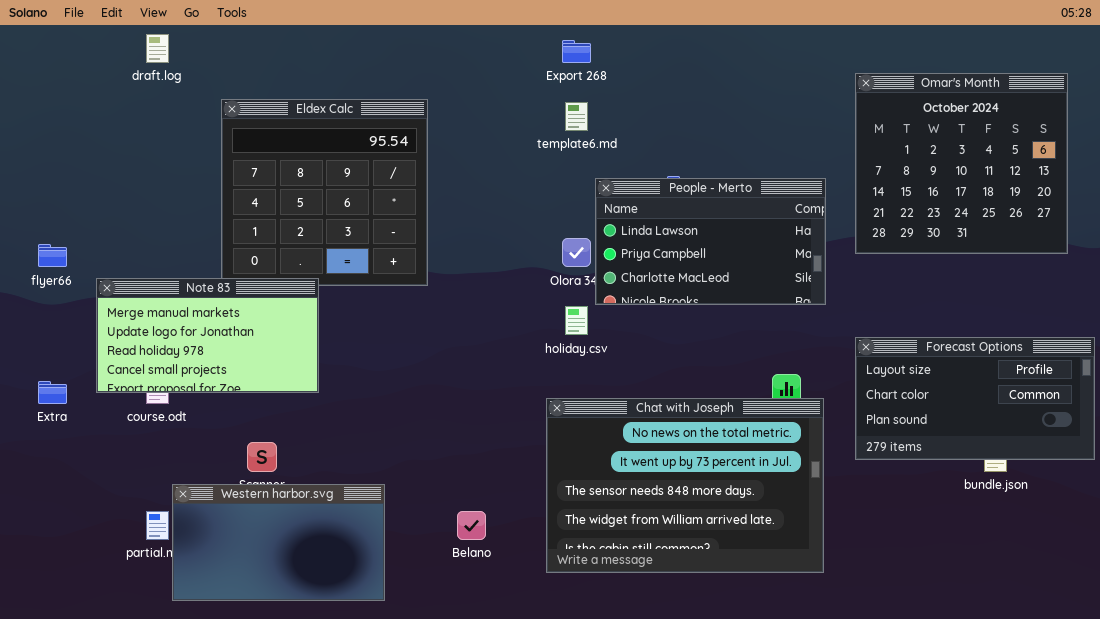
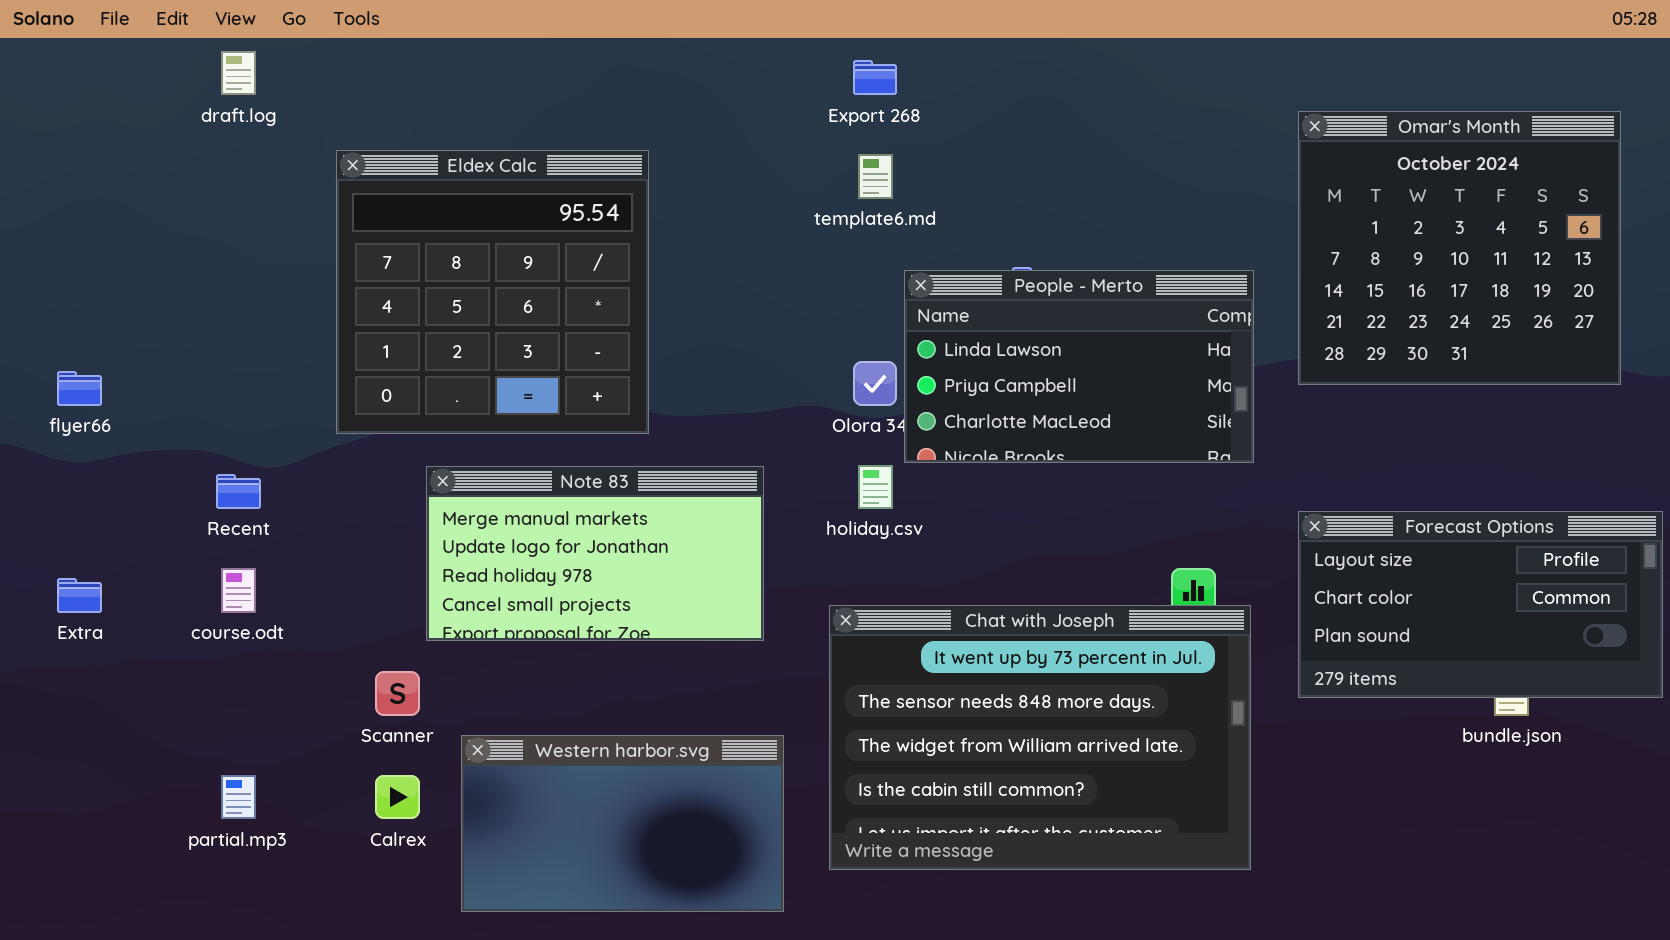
Note 83: [96,278,319,393] -> [426,466,764,641], moved
Chat with Joseph: [546,398,824,573] -> [829,605,1251,870], scrolled down 1 row
Western harbor.svg: [172,484,385,601] -> [461,735,784,912], moved

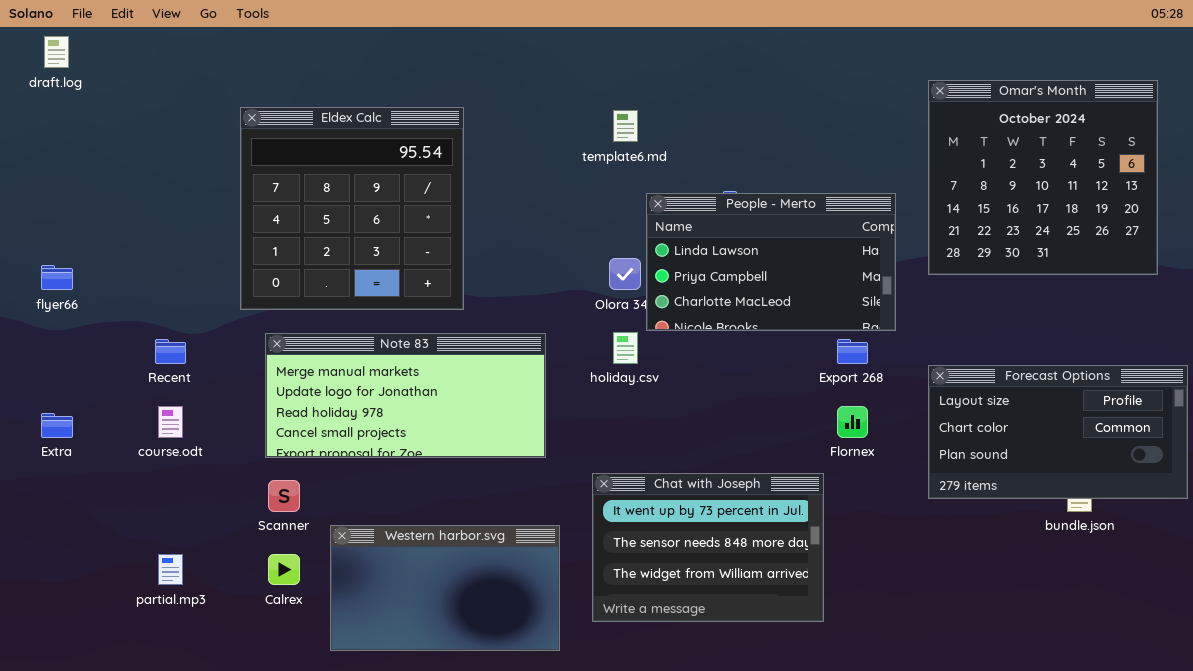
draft.log: [221,51,256,95] -> [44,36,69,68], moved
Export 268: [853,60,897,95] -> [837,339,868,364], moved
Note 83: [426,466,764,641] -> [265,333,546,458], resized
Chat with Joseph: [829,605,1251,870] -> [592,473,824,622], resized

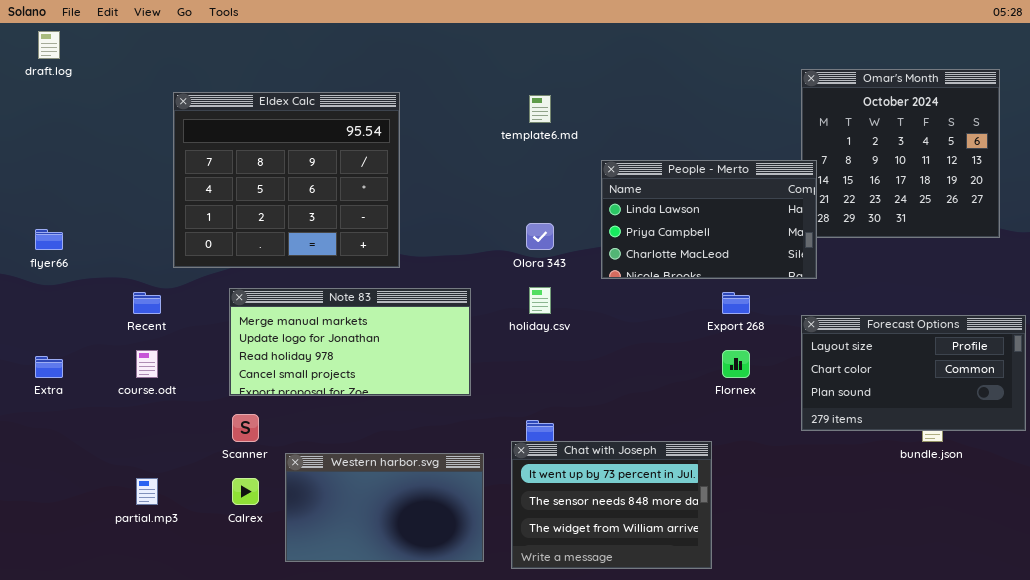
Eldex Calc: [240,107,464,310] -> [173,92,400,268], resized
People - Merto: [646,193,896,331] -> [601,160,817,279], moved
Chat with Joseph: [592,473,824,622] -> [511,441,712,569], moved

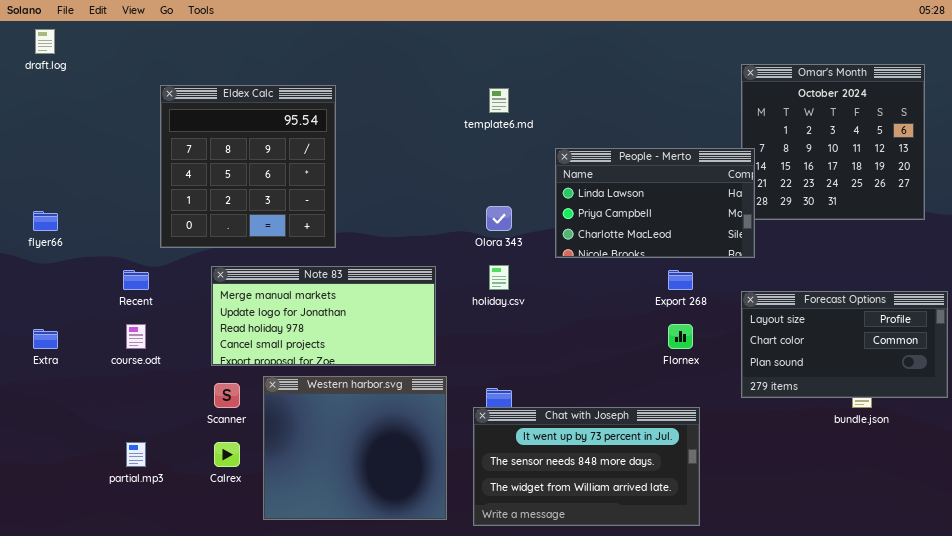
Eldex Calc: [173,92,400,268] -> [160,85,336,248], resized
Chat with Joseph: [511,441,712,569] -> [473,407,700,526], resized
Western harbor.svg: [285,453,484,562] -> [263,376,447,520], resized

